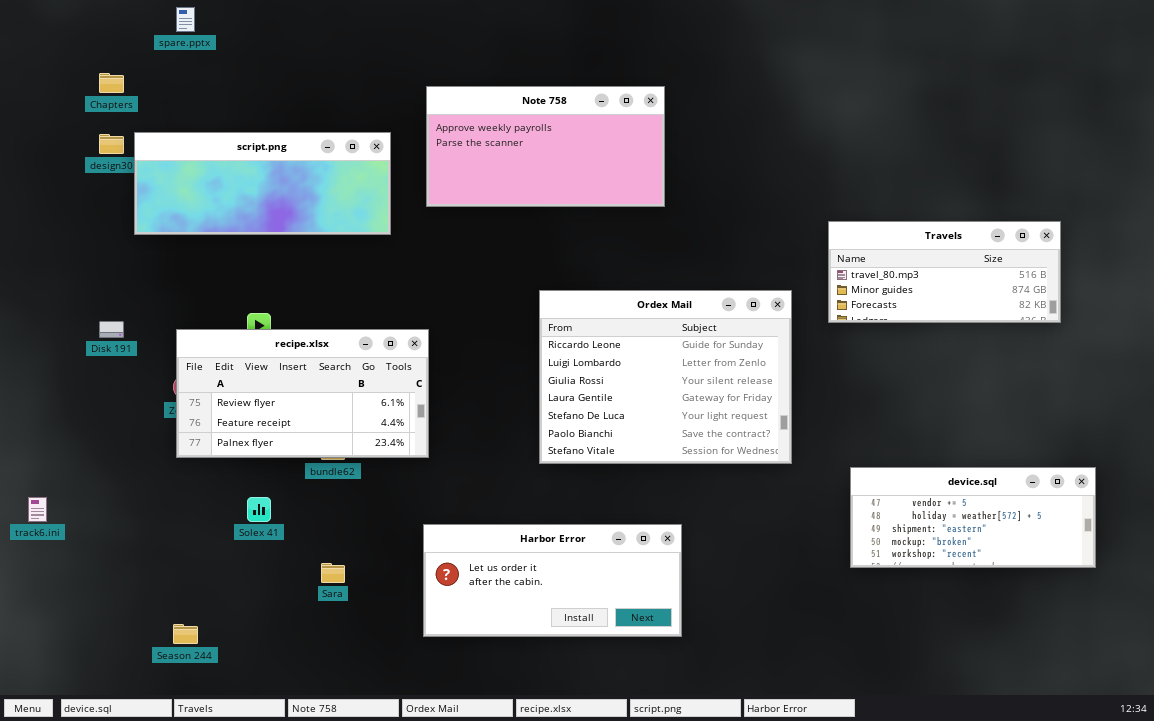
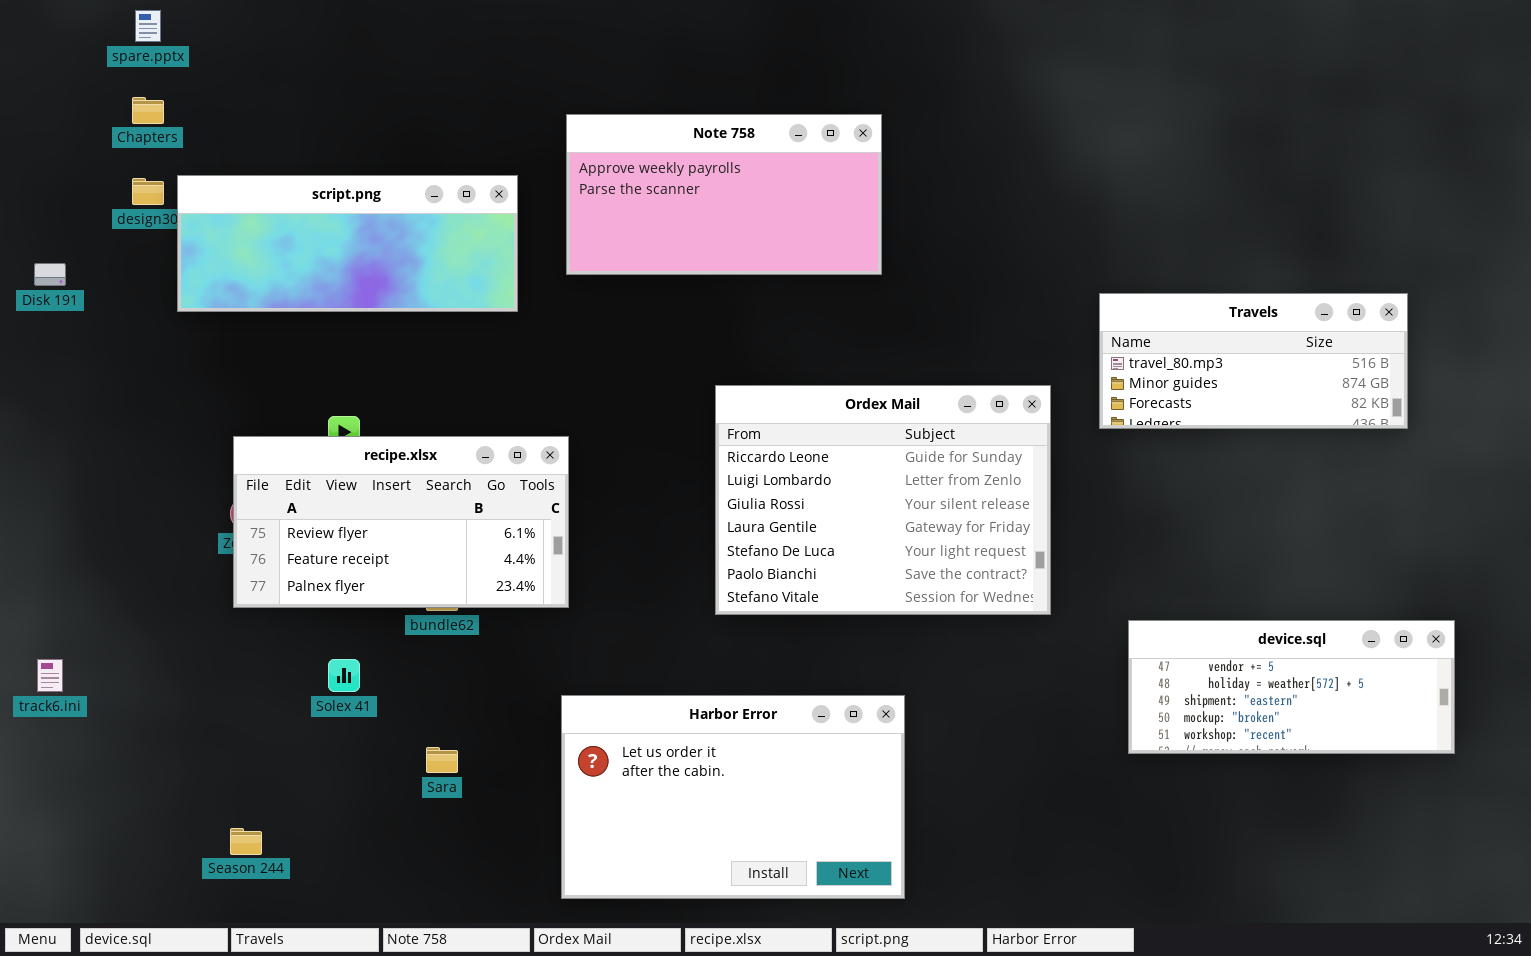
spare.pptx: [176,7,195,32] -> [135,10,161,42], moved
Disk 191: [99,321,124,338] -> [34,263,66,286], moved
Harbor Error: [423,524,682,637] -> [561,695,905,899], resized

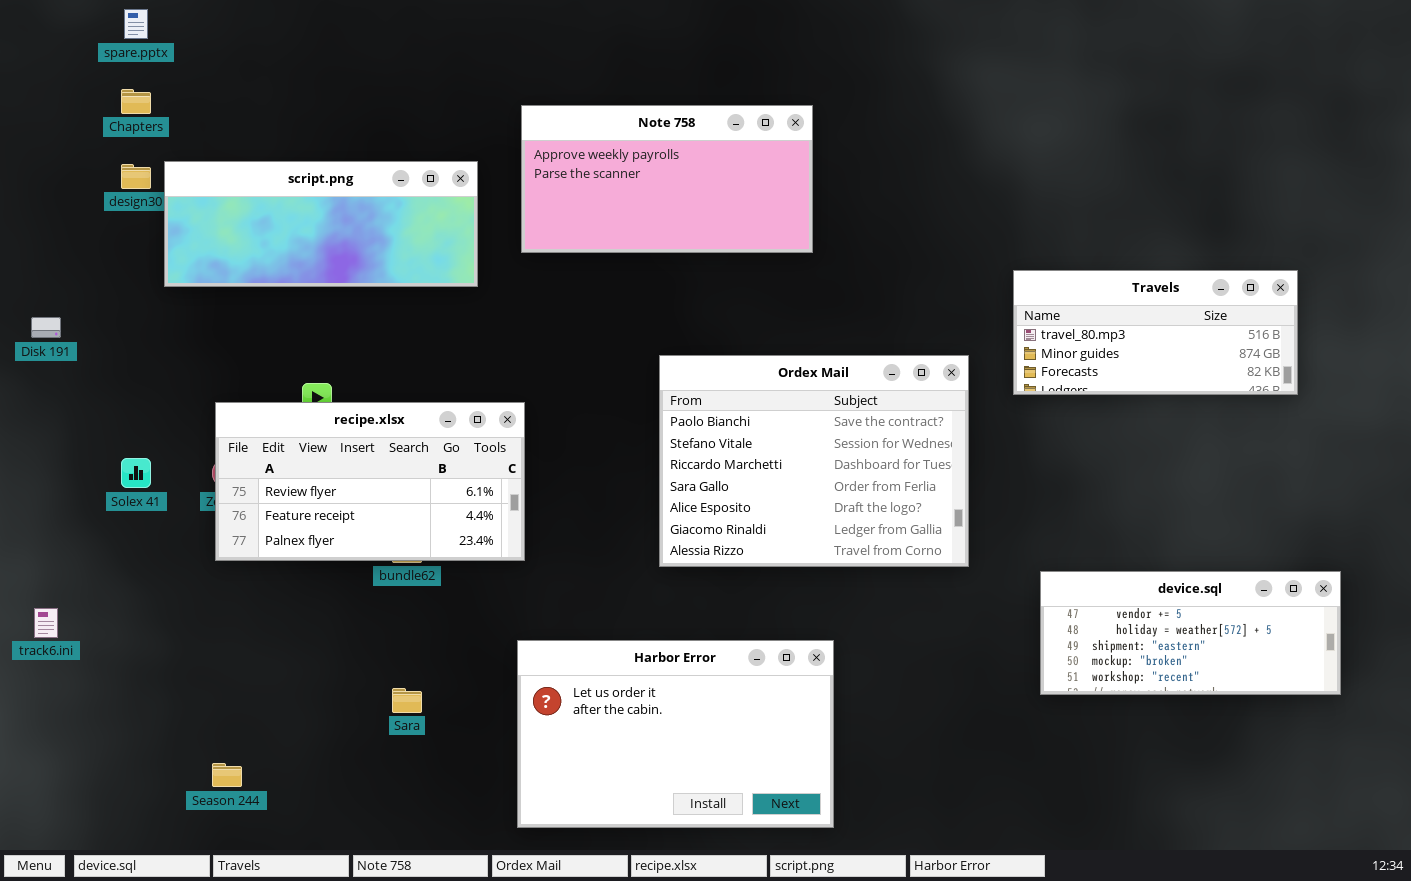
Disk 191: [34,263,66,286] -> [31,317,61,338], moved
Ordex Mail: [715,385,1051,615] -> [659,355,969,567], scrolled down 5 rows
Solex 41: [328,659,360,692] -> [121,458,151,488], moved

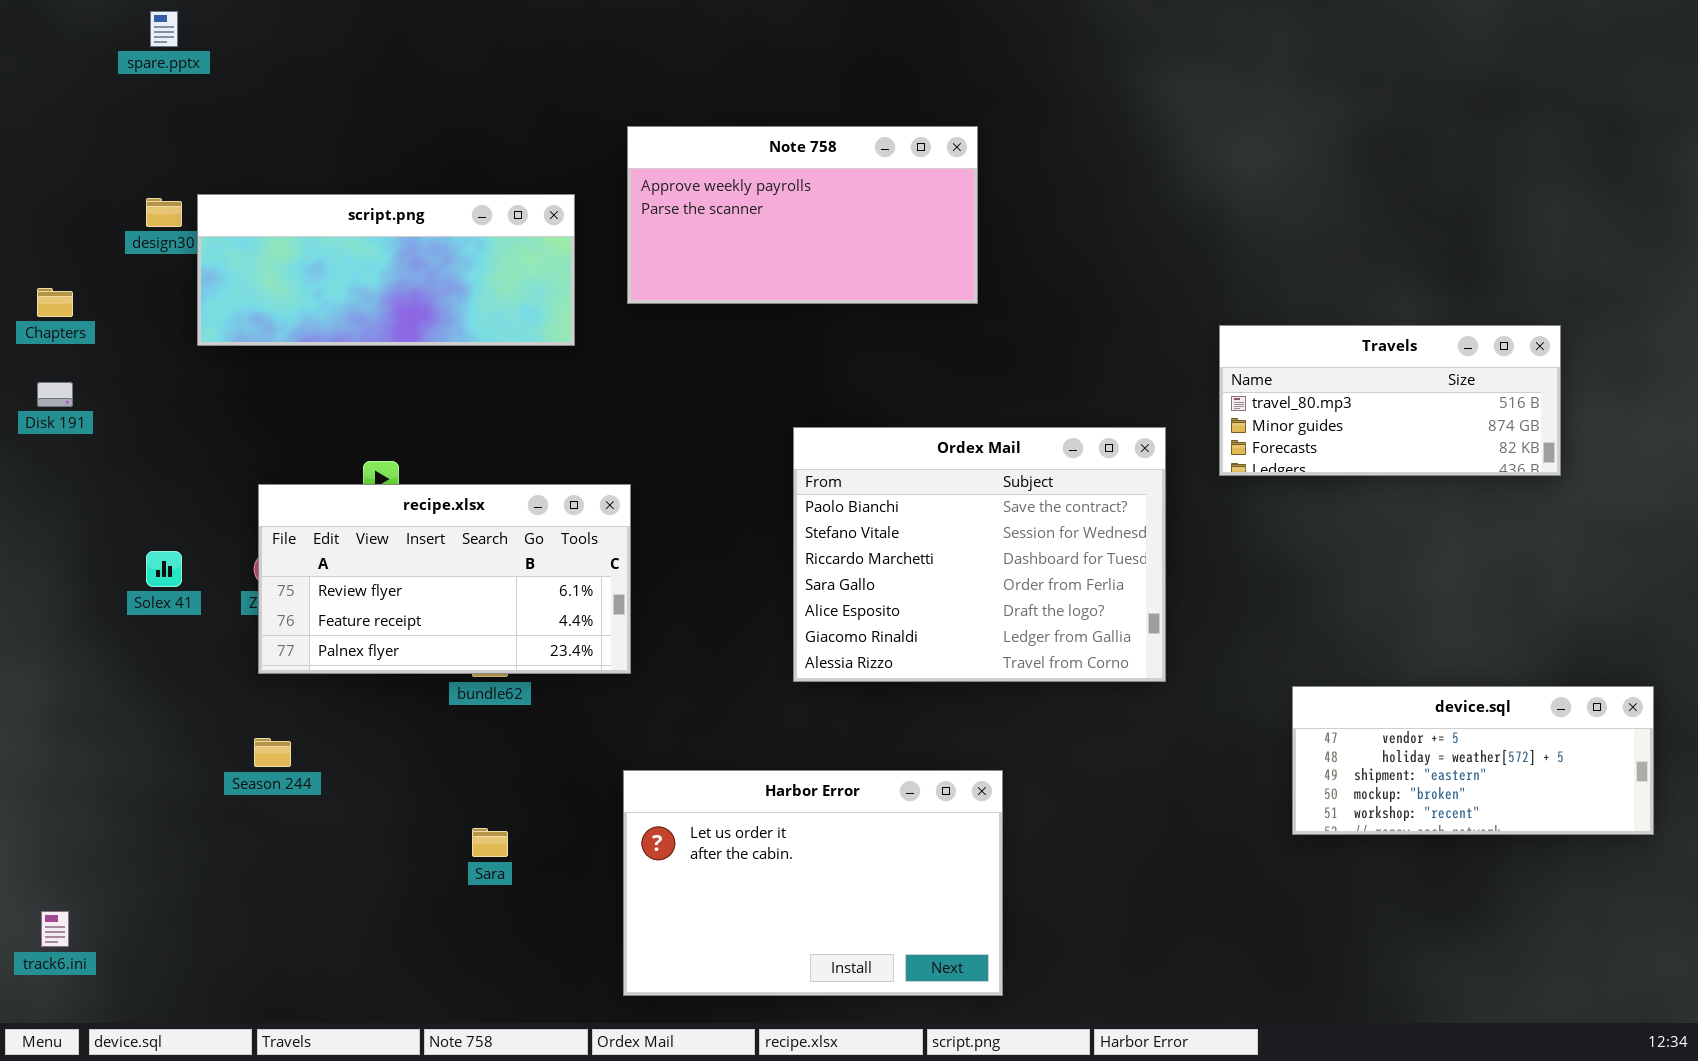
Chapters: [121,89,151,114] -> [37,288,73,317], moved
device.sql: [1040,571,1341,695] -> [1292,686,1654,835], moved
track6.ini: [34,608,58,638] -> [41,911,69,947], moved
Season 244: [212,763,242,787] -> [254,738,291,767], moved

